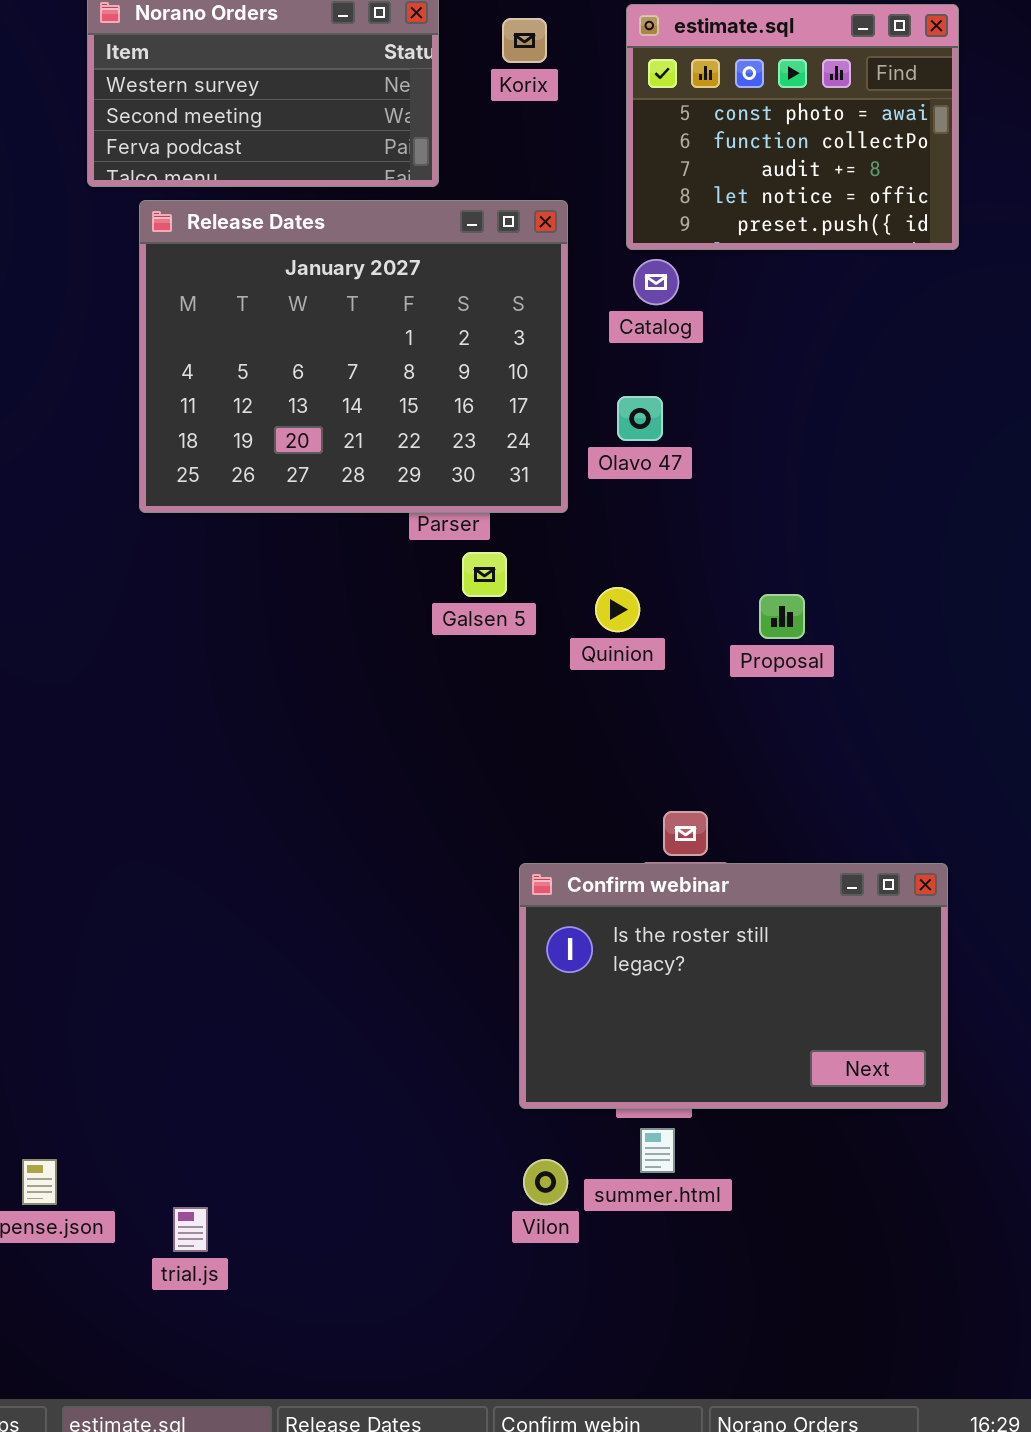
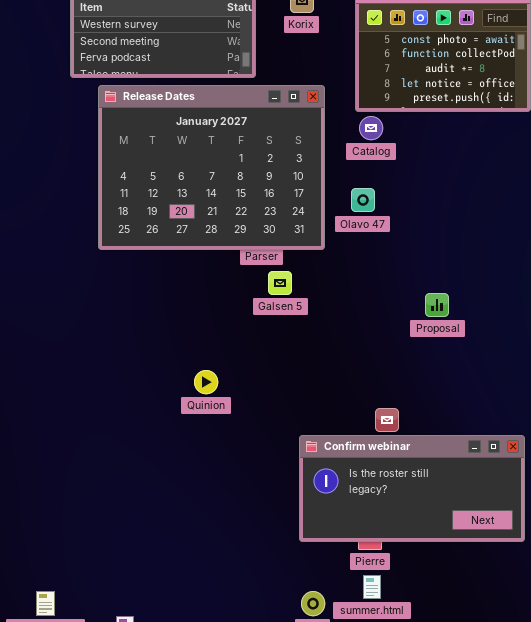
Quinion: [595,587,640,632] -> [194,370,218,394], moved
Confirm webinar: [519,863,948,1109] -> [299,435,525,542], resized

